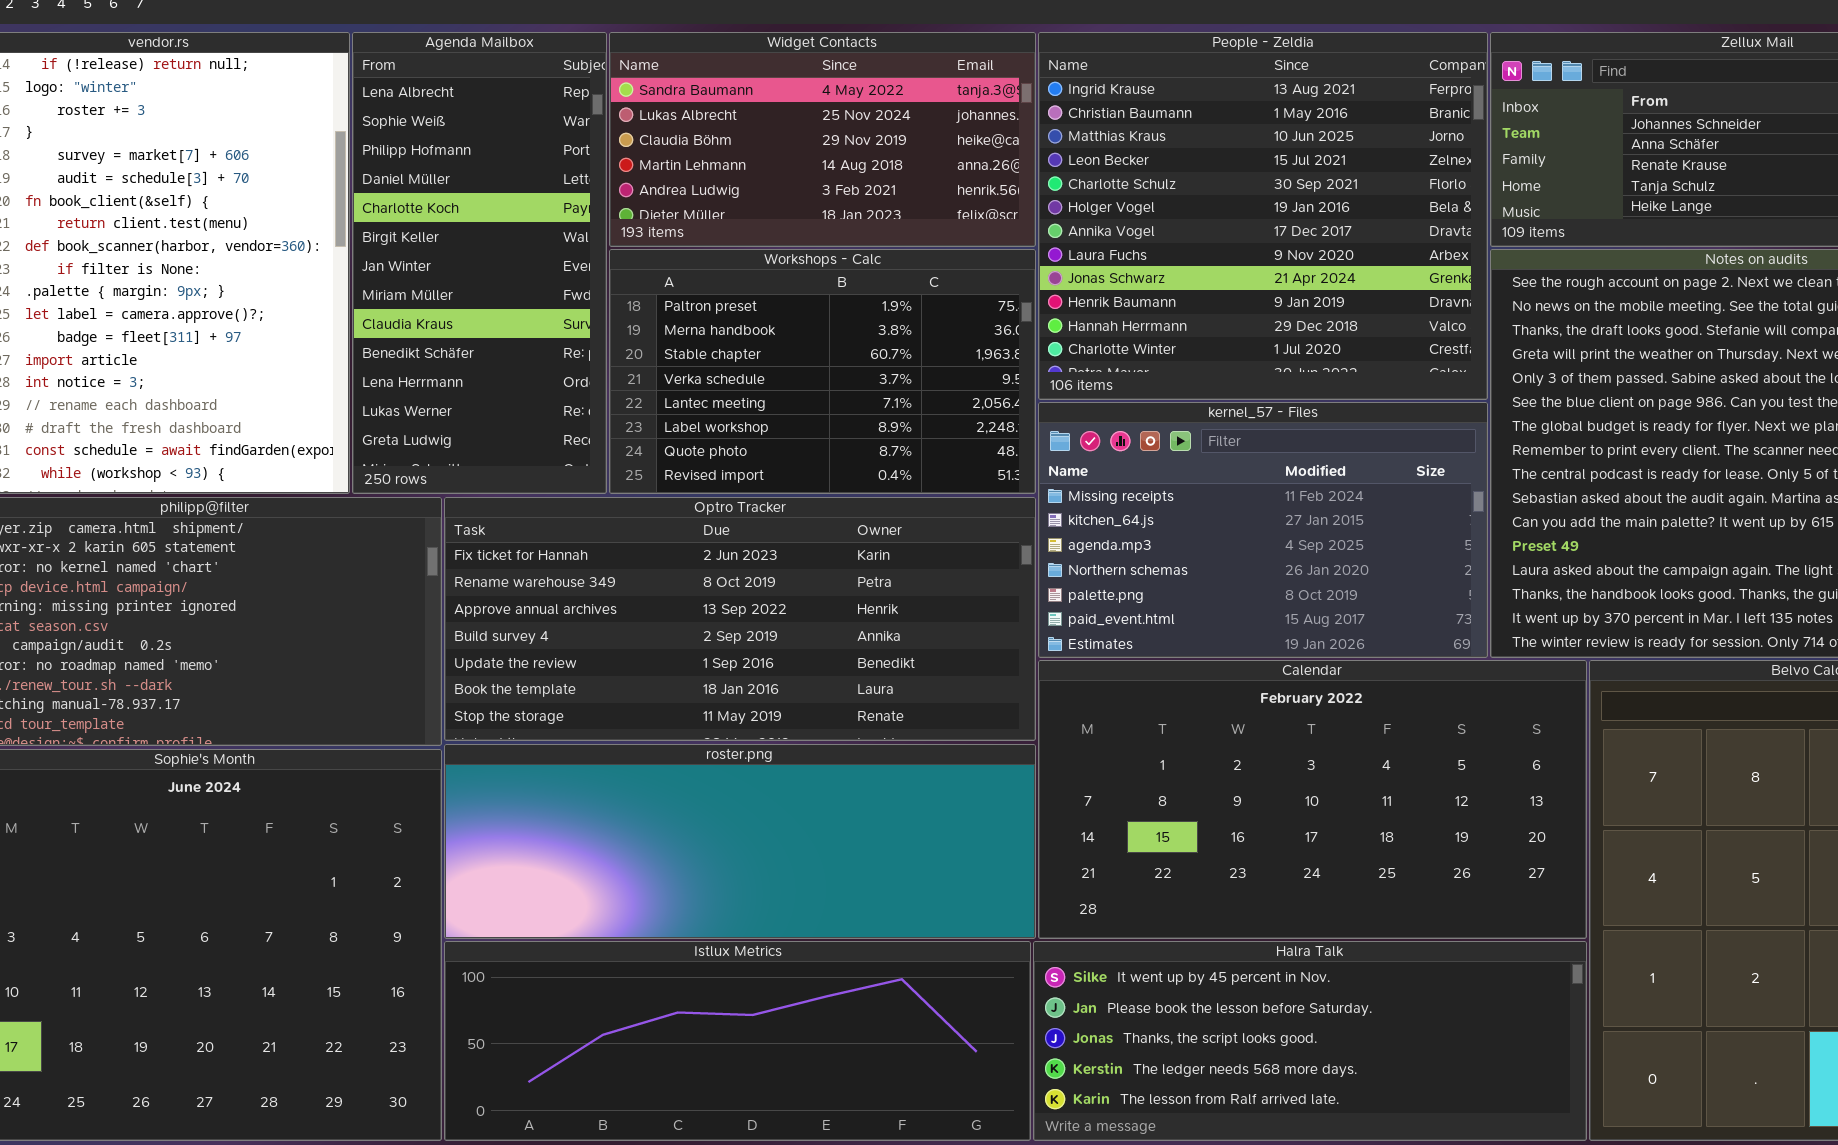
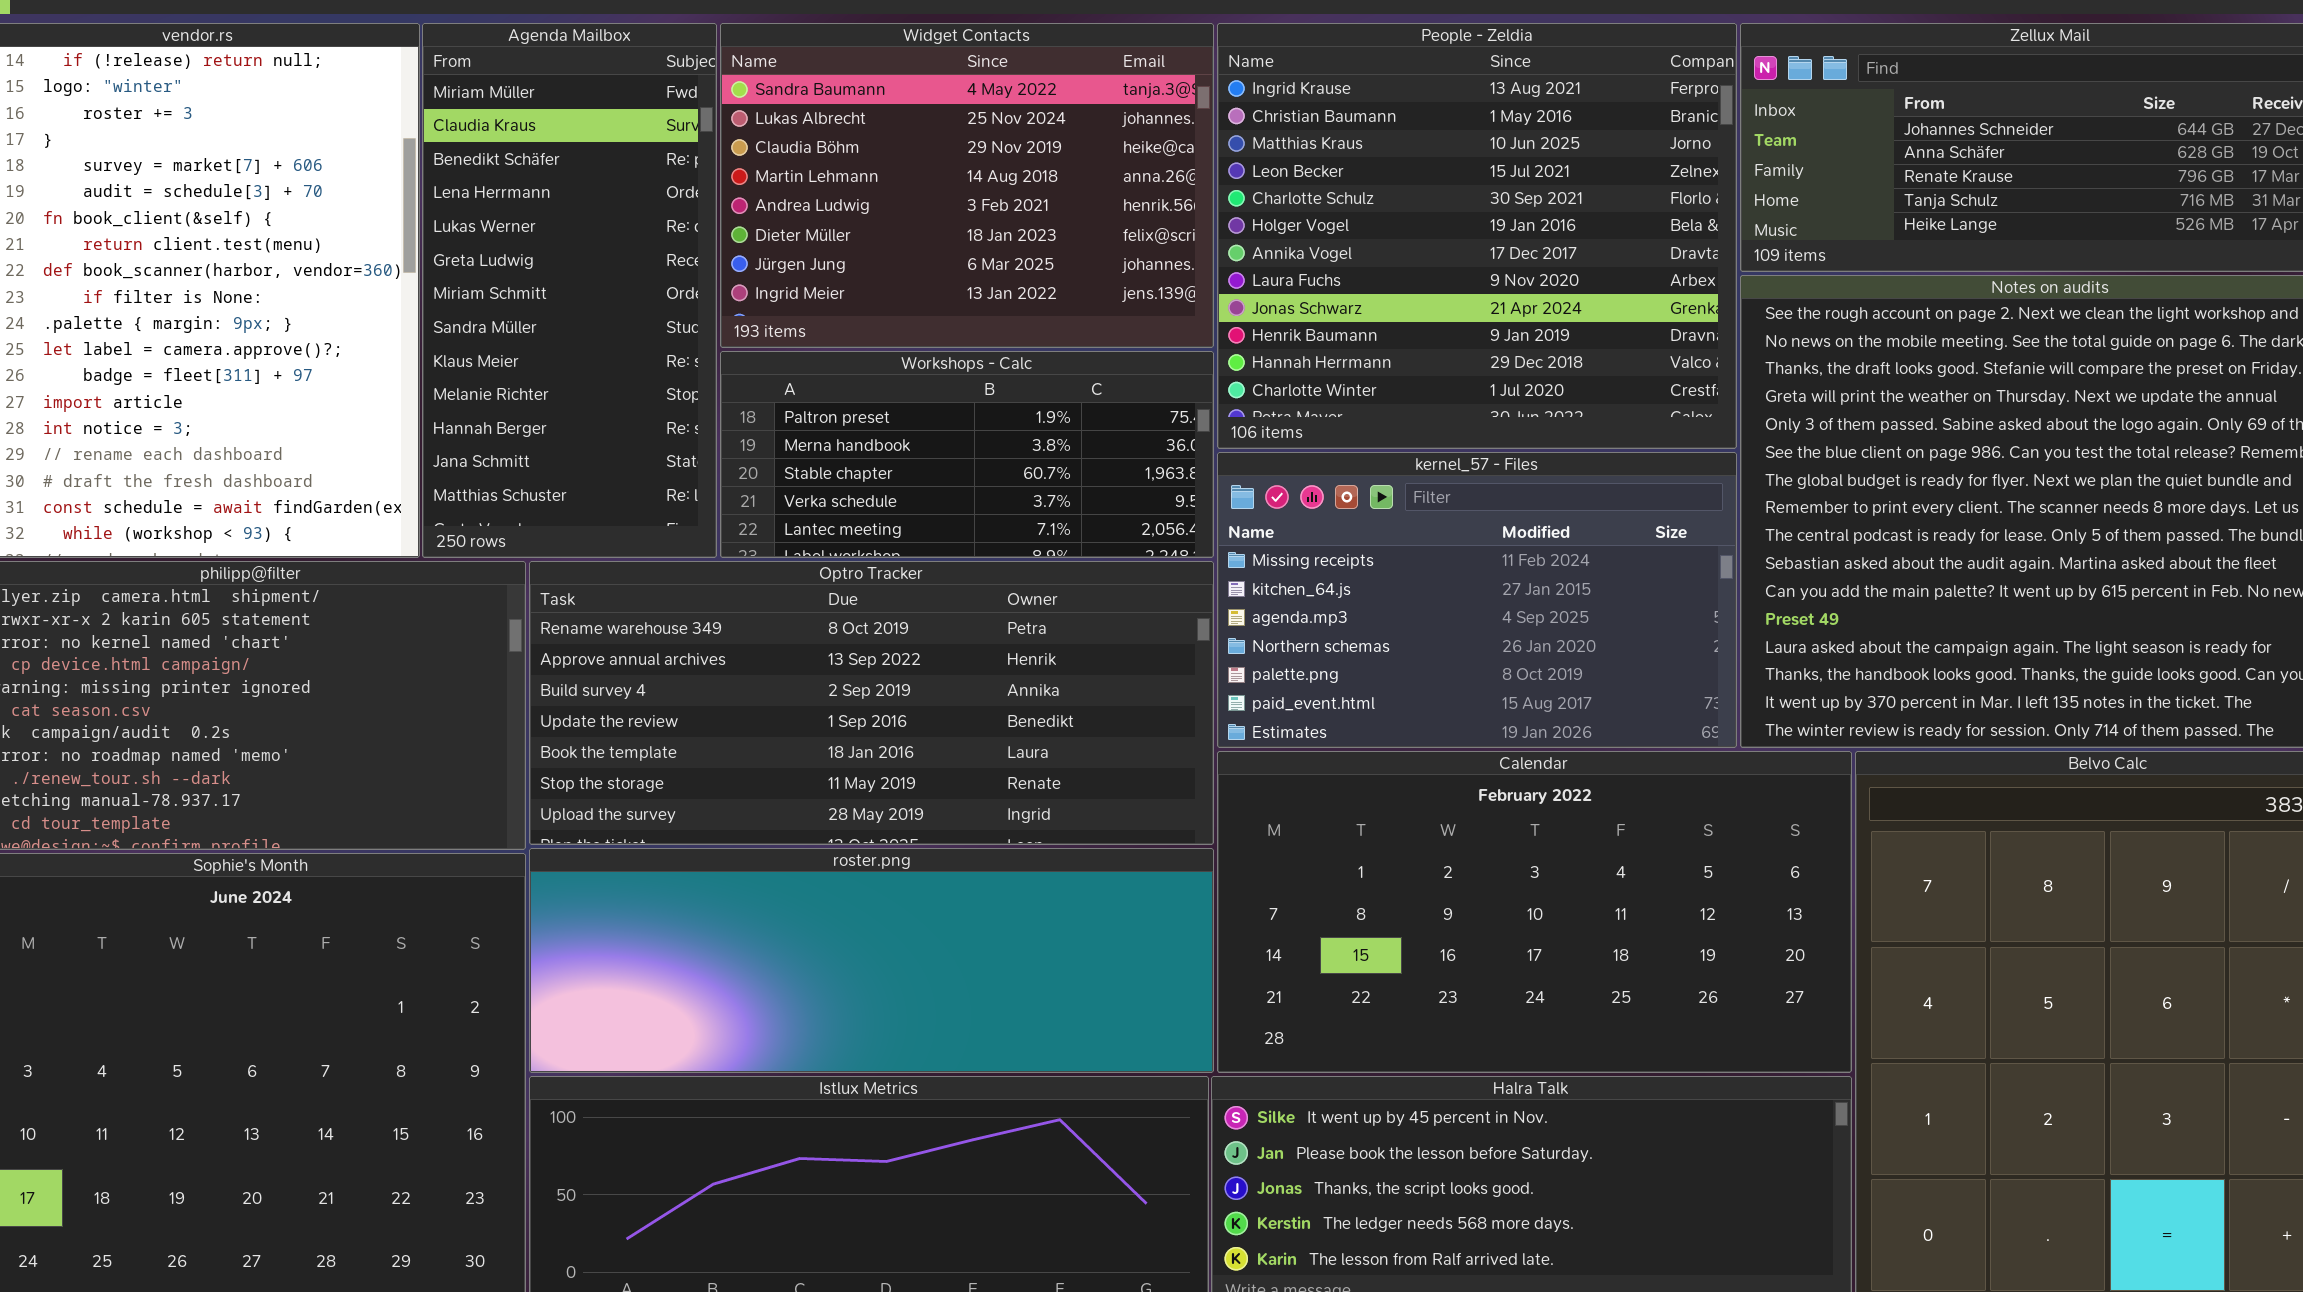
Agenda Mailbox: [352,32,607,494] -> [422,23,717,558], scrolled down 7 rows
Widget Contacts: [609,32,1036,247] -> [720,23,1214,348], resized
Workshops - Calc: [609,249,1036,494] -> [720,351,1214,558], resized
Optro Tracker: [444,497,1036,741] -> [529,561,1214,845], scrolled down 1 row

